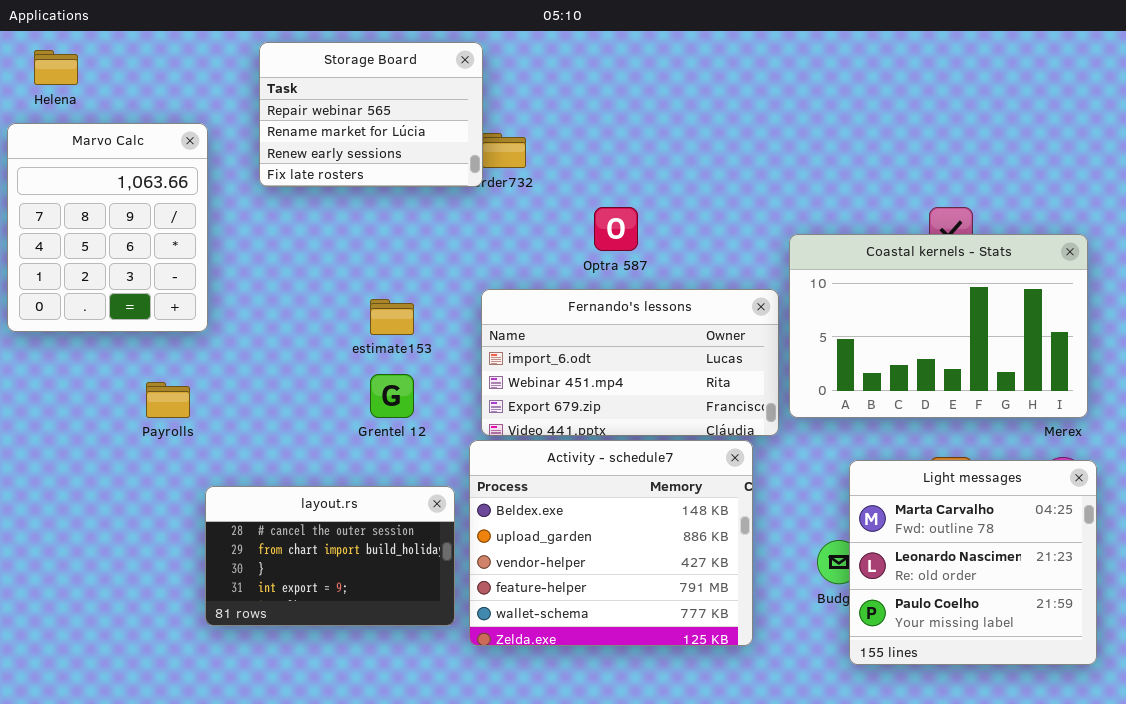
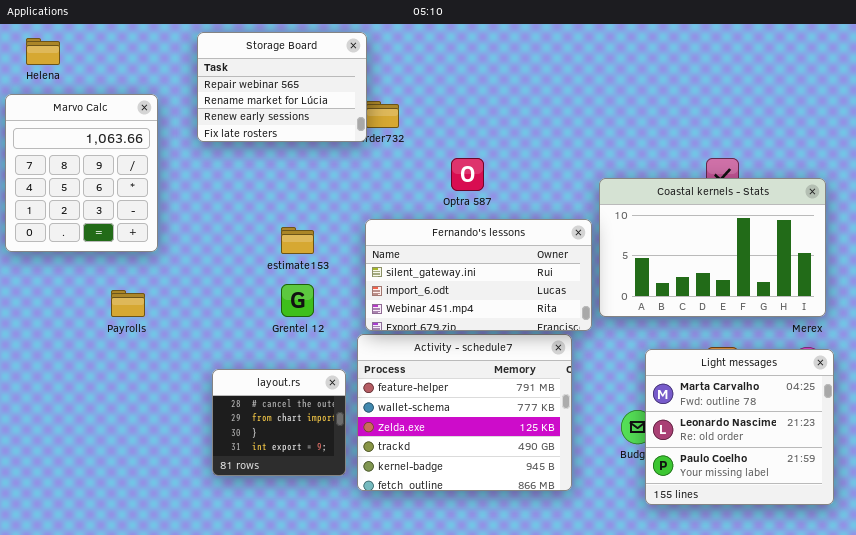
Fernando's lessons: [481,289,779,436] -> [365,219,592,331], scrolled up 1 row
Activity - schedule7: [469,440,753,646] -> [357,334,572,491], scrolled down 3 rows
layout.rs: [205,486,455,626] -> [212,369,346,476], resized

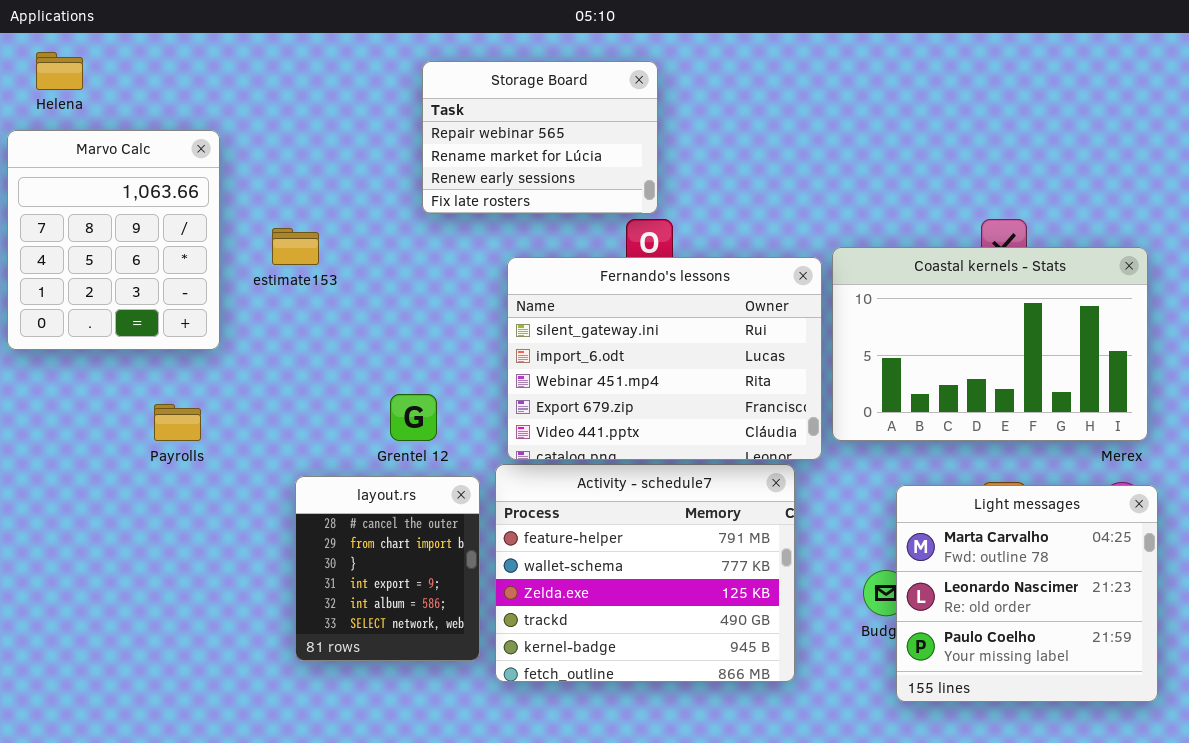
Storage Board: [197,32,367,142] -> [422,61,658,214], moved
Fernando's lessons: [365,219,592,331] -> [507,257,822,460], resized
estimate153: [281,227,314,254] -> [272,228,319,265], moved
layout.rs: [212,369,346,476] -> [295,476,480,661], resized

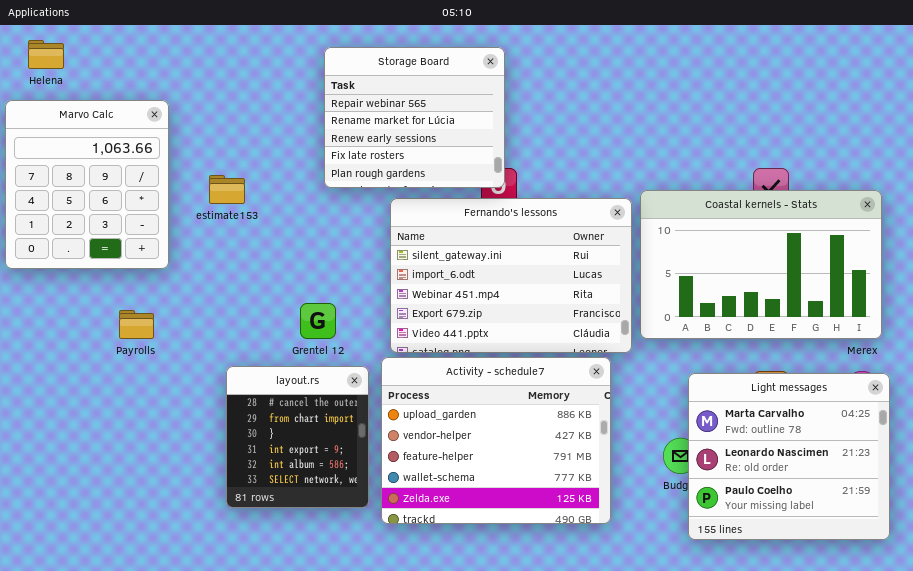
Storage Board: [422,61,658,214] -> [324,47,505,188], resized
Activity - schedule7: [495,464,795,682] -> [381,357,611,524], scrolled up 2 rows

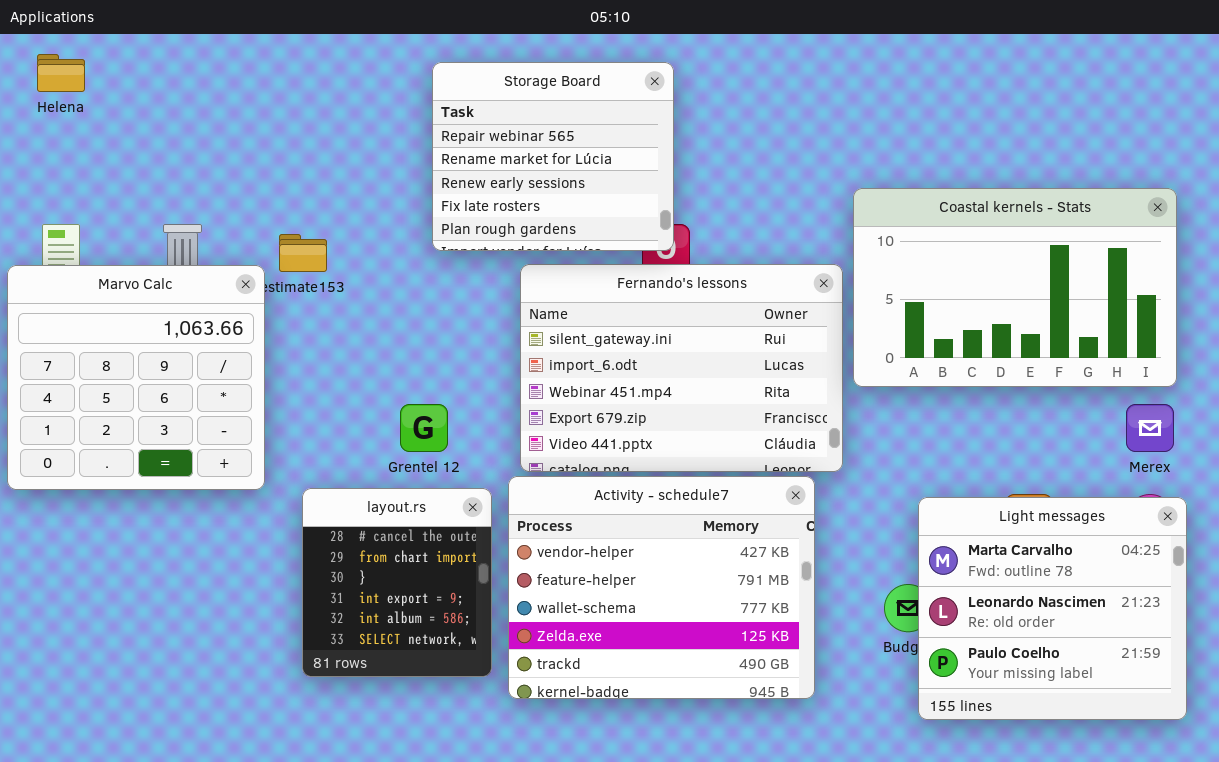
Marvo Calc: [5,100,169,269] -> [7,265,265,490], moved, resized
Coastal kernels - Stats: [640,190,882,339] -> [853,188,1177,387], moved
Activity - schedule7: [381,357,611,524] -> [508,476,815,699], scrolled down 1 row

